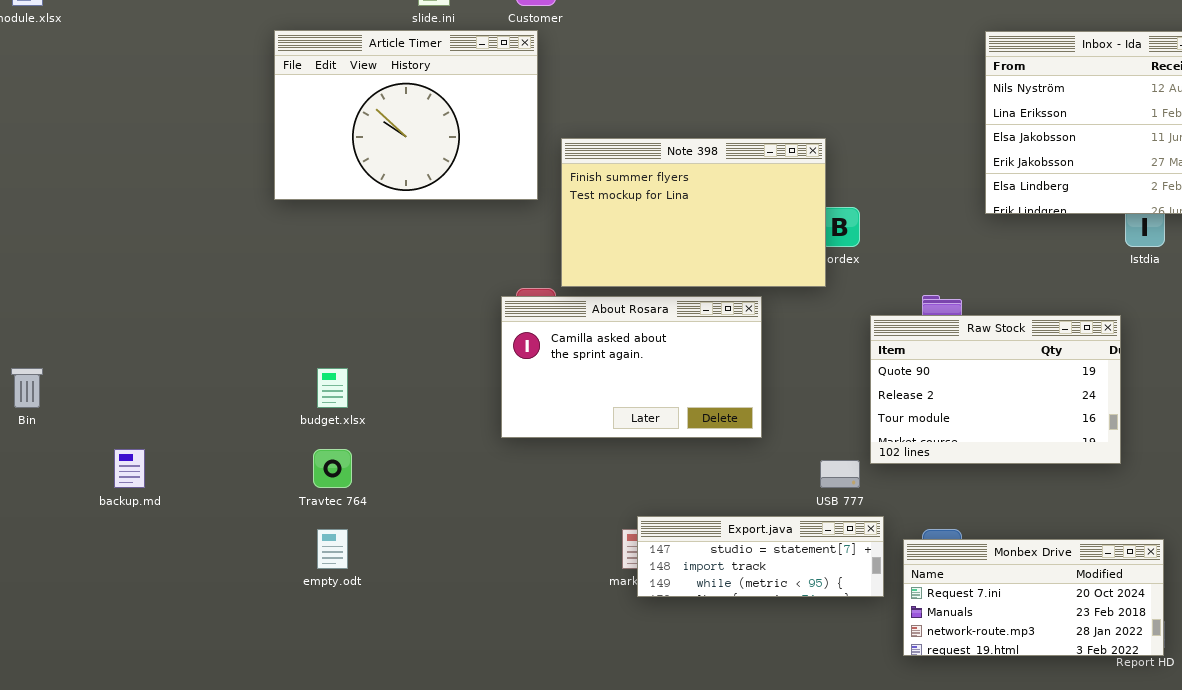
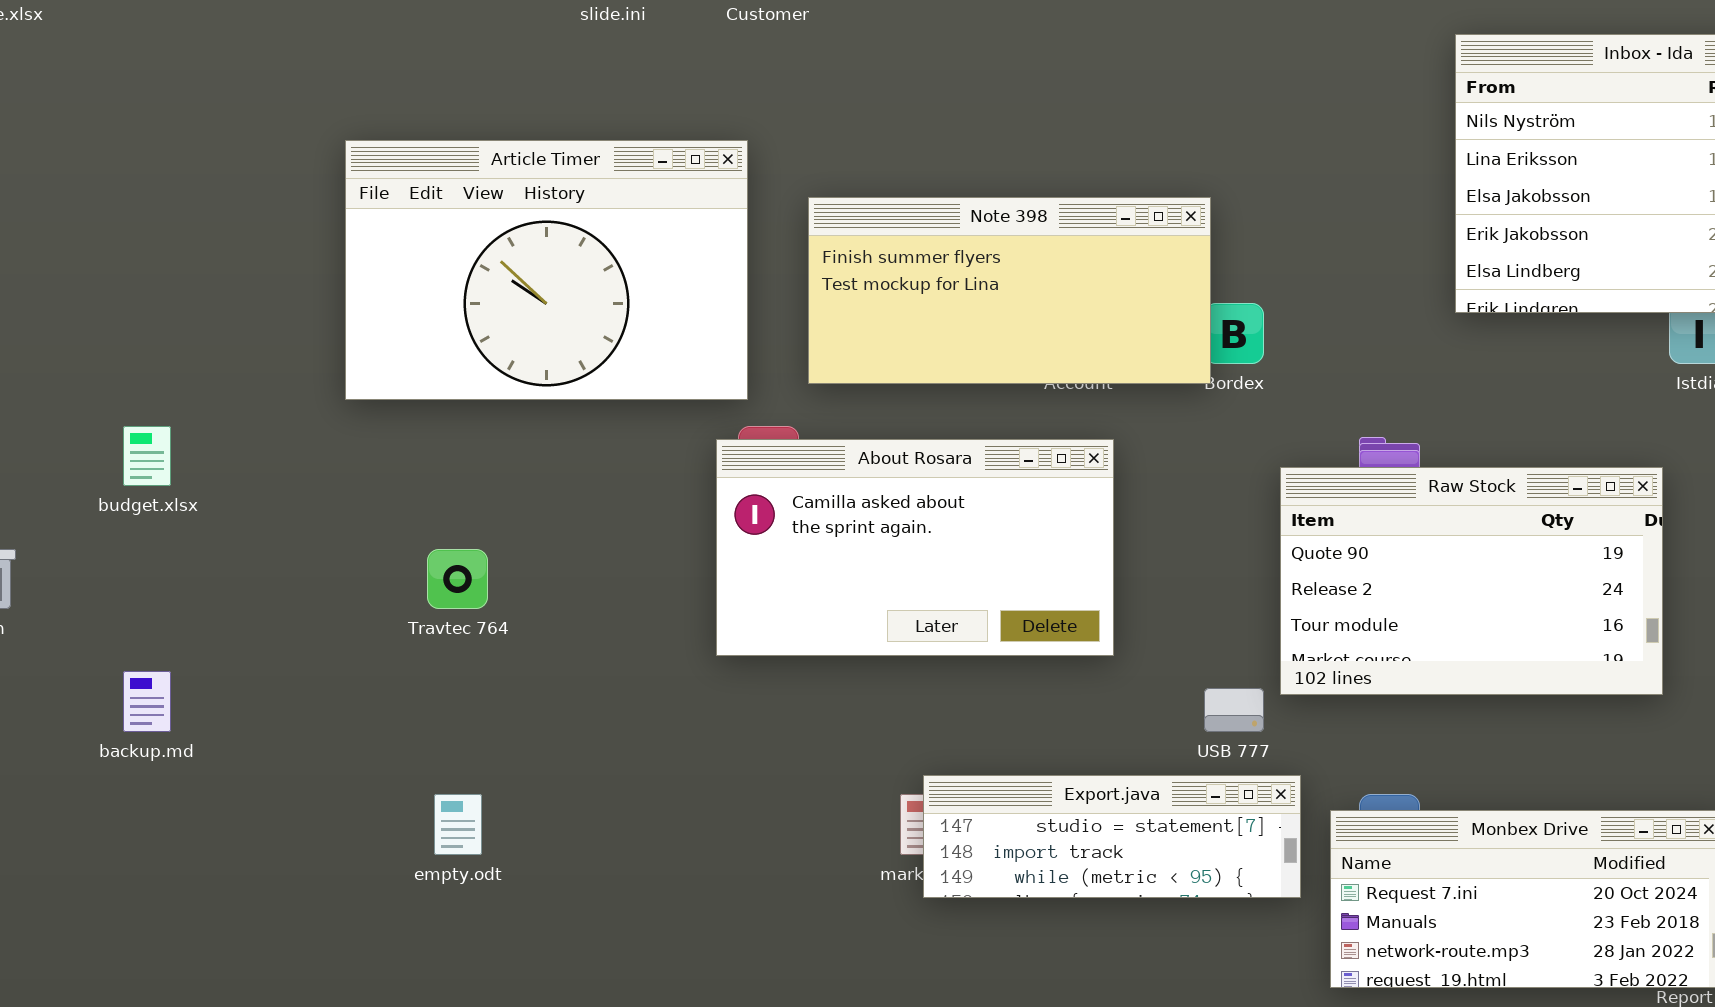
Article Timer: [274,30,538,200] -> [345,140,748,400], moved
Note 398: [561,138,826,287] -> [808,197,1211,384], resized
budget.xlsx: [317,368,348,408] -> [123,426,171,486], moved
Travtec 764: [313,449,352,488] -> [427,549,488,609], moved

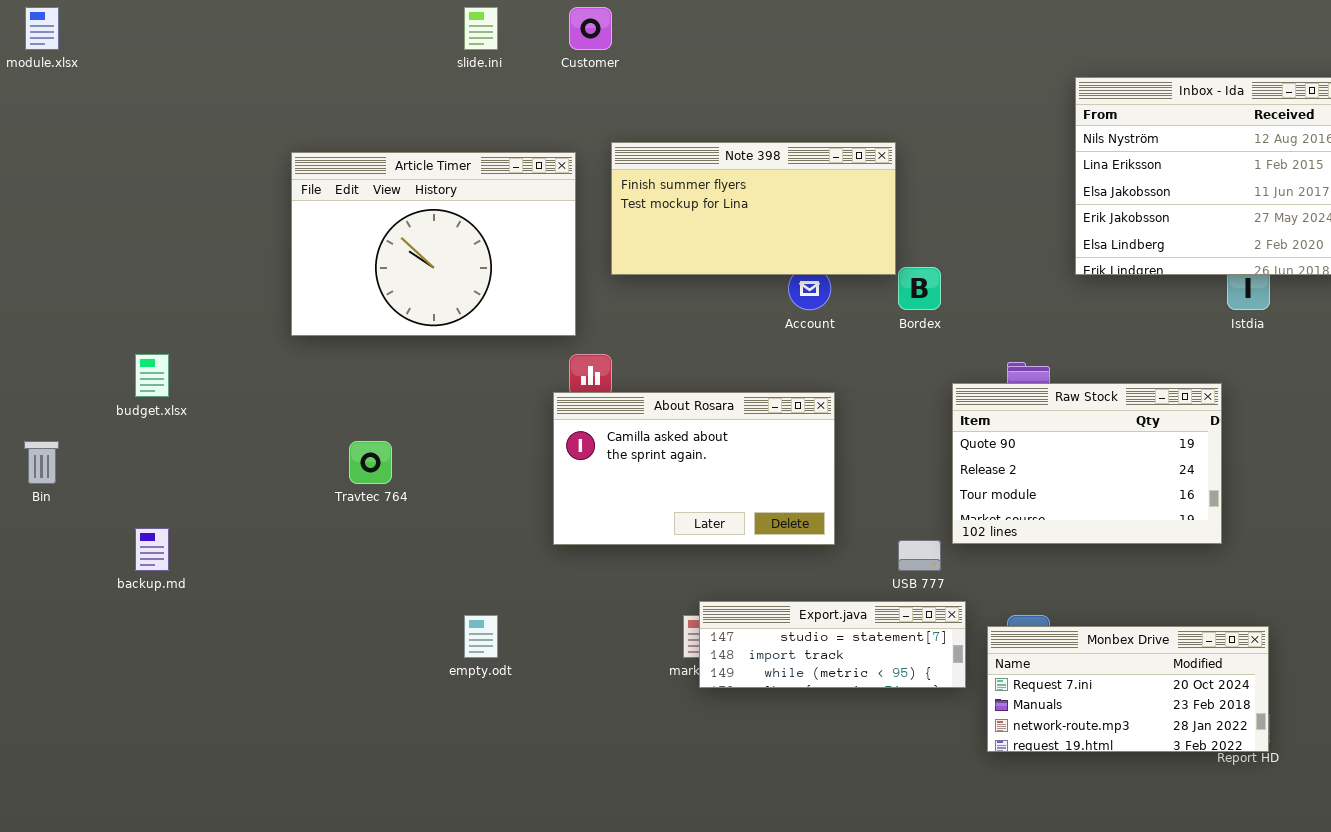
Note 398: [808,197,1211,384] -> [611,142,896,275], moved
About Rosara: [716,439,1114,656] -> [553,392,835,545], moved
empty.odt: [434,794,482,855] -> [464,615,498,658], moved

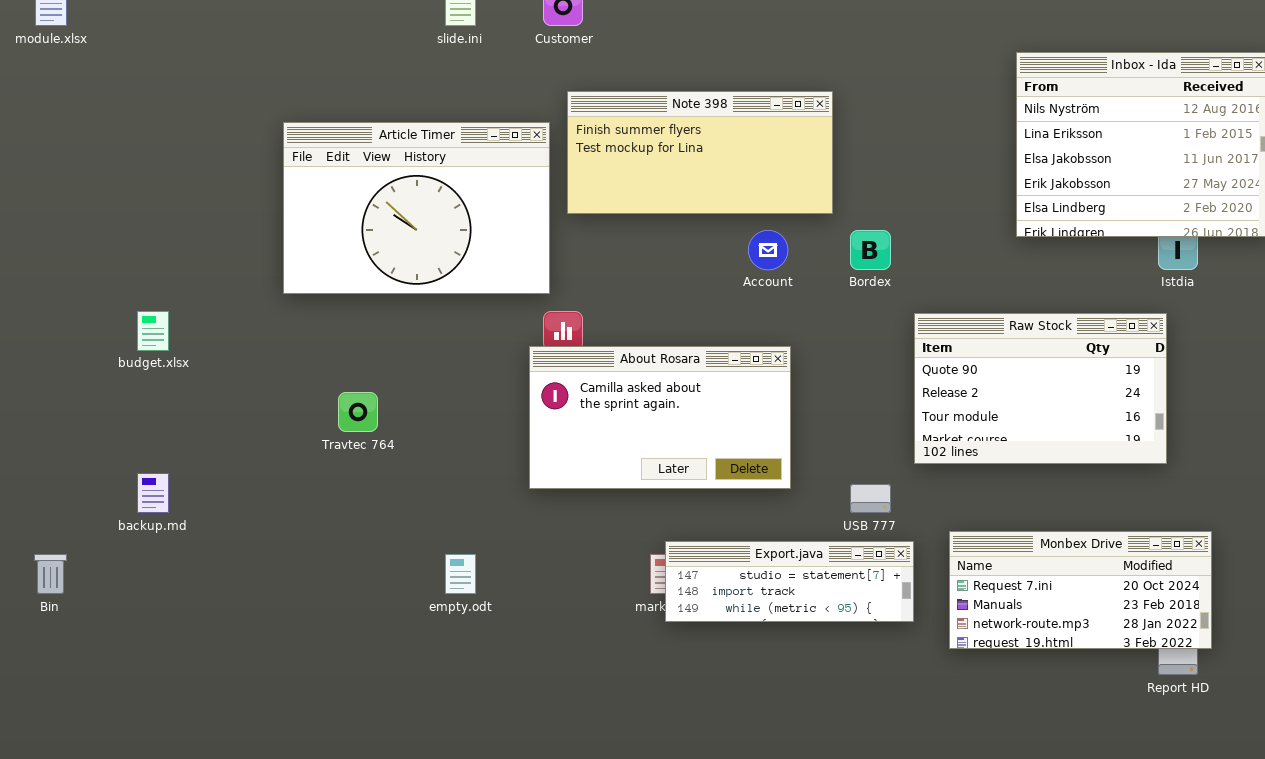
Note 398: [611,142,896,275] -> [567,91,833,214], moved
Raw Stock: [952,383,1222,544] -> [914,313,1167,464], moved
Bin: [24,441,59,484] -> [34,554,67,594], moved
Monbex Drive: [987,626,1269,752] -> [949,531,1212,649], moved

